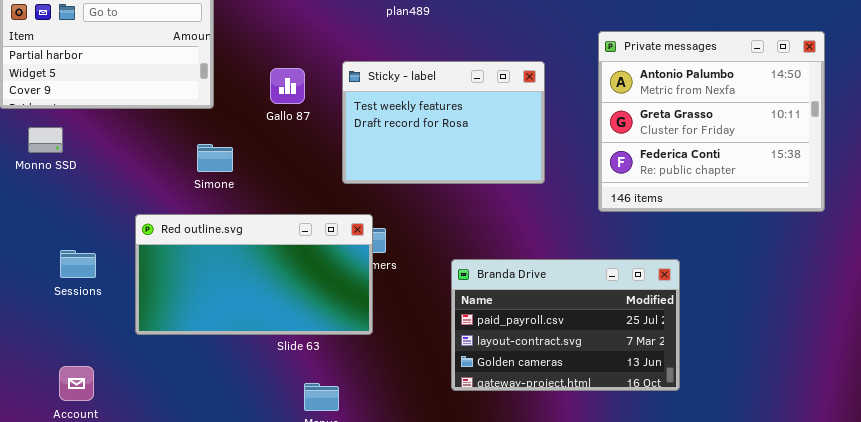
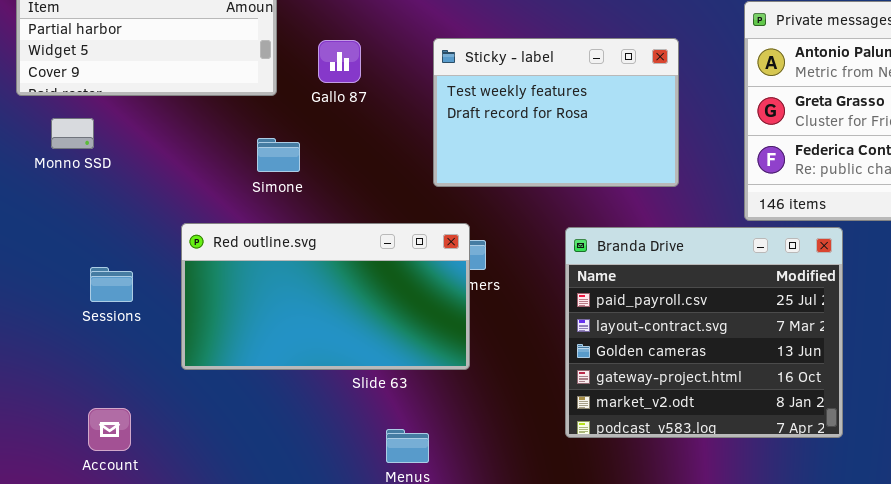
Gallo 87: [270,68,305,104] -> [318,40,361,83], moved
Branda Drive: [451,259,680,391] -> [565,227,843,438], resized

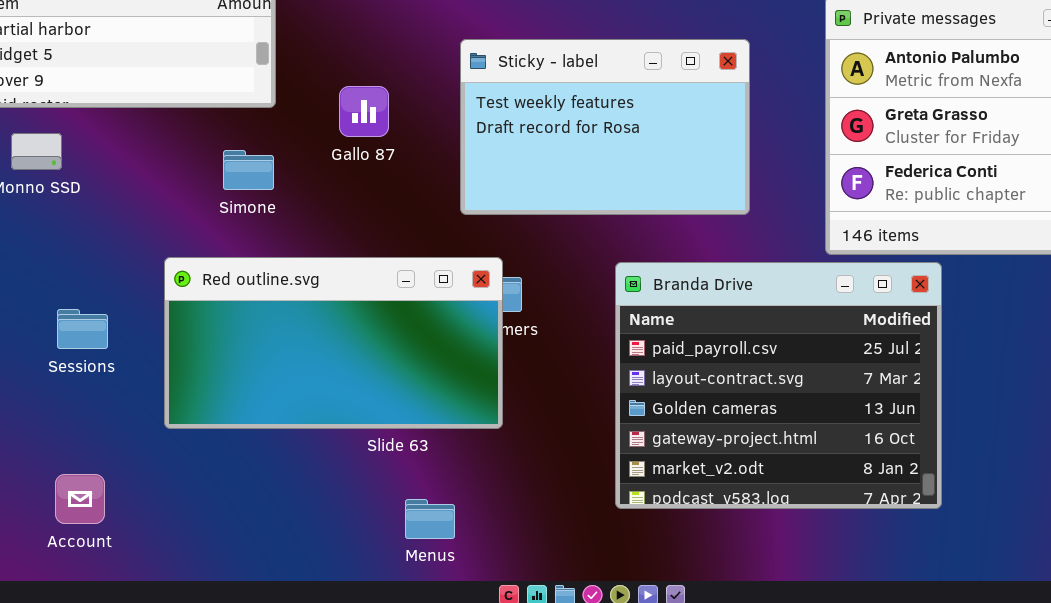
Gallo 87: [318,40,361,83] -> [339,86,389,137], moved
Simone: [257,138,300,172] -> [223,150,274,190], moved

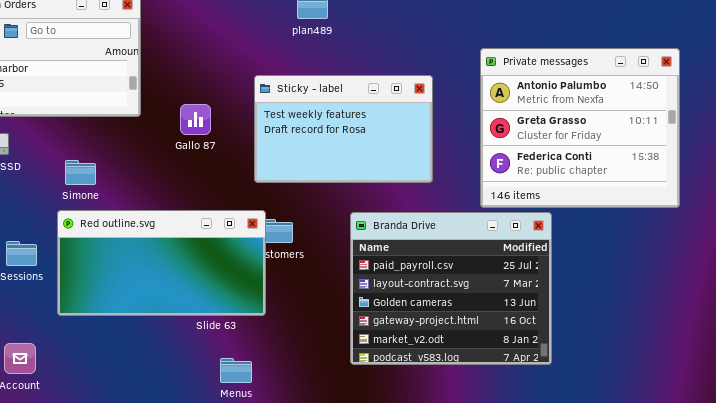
Simone: [223,150,274,190] -> [65,160,96,185], moved
Red outline.svg: [164,257,503,429] -> [57,210,266,316], moved

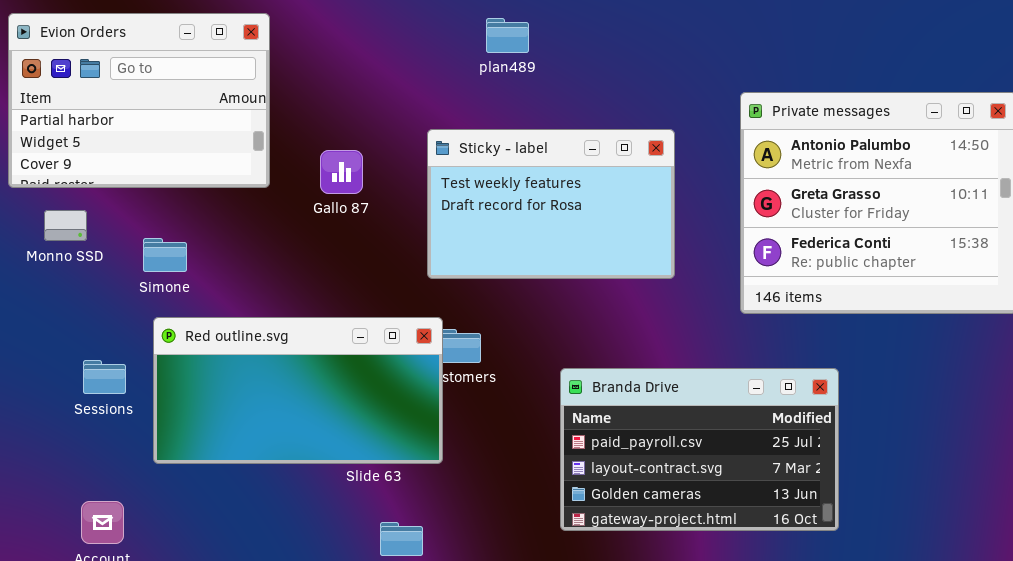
Gallo 87: [180,104,211,135] -> [320,150,363,194], moved
Simone: [65,160,96,185] -> [143,238,187,272], moved
Branda Drive: [350,212,552,365] -> [560,368,839,531], resized

